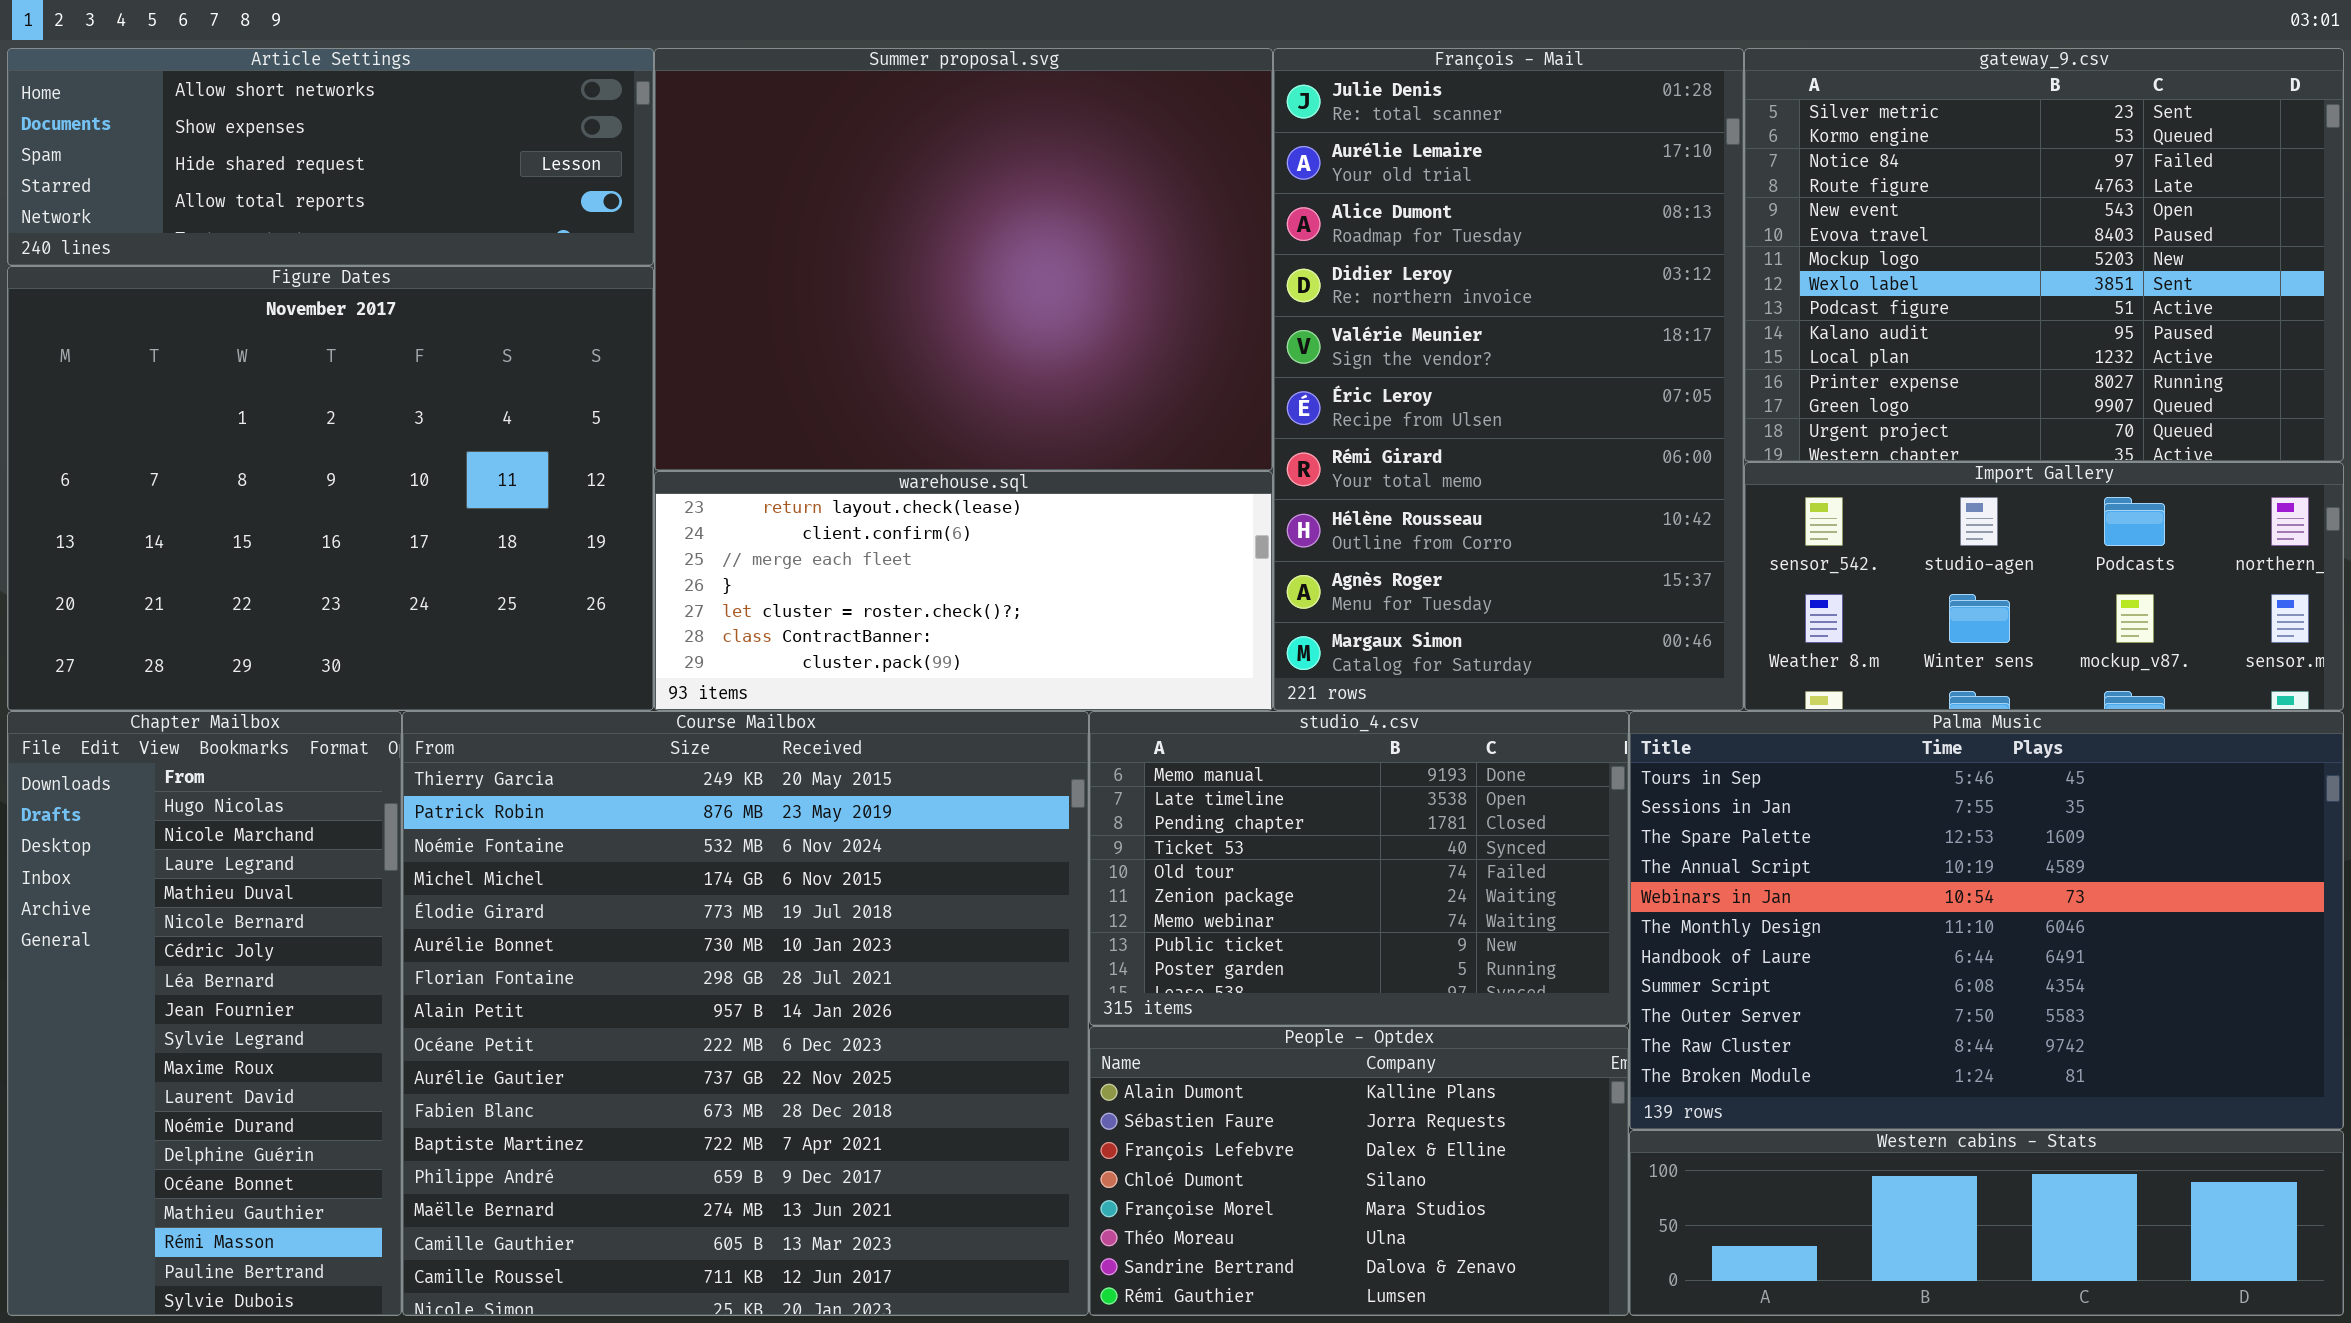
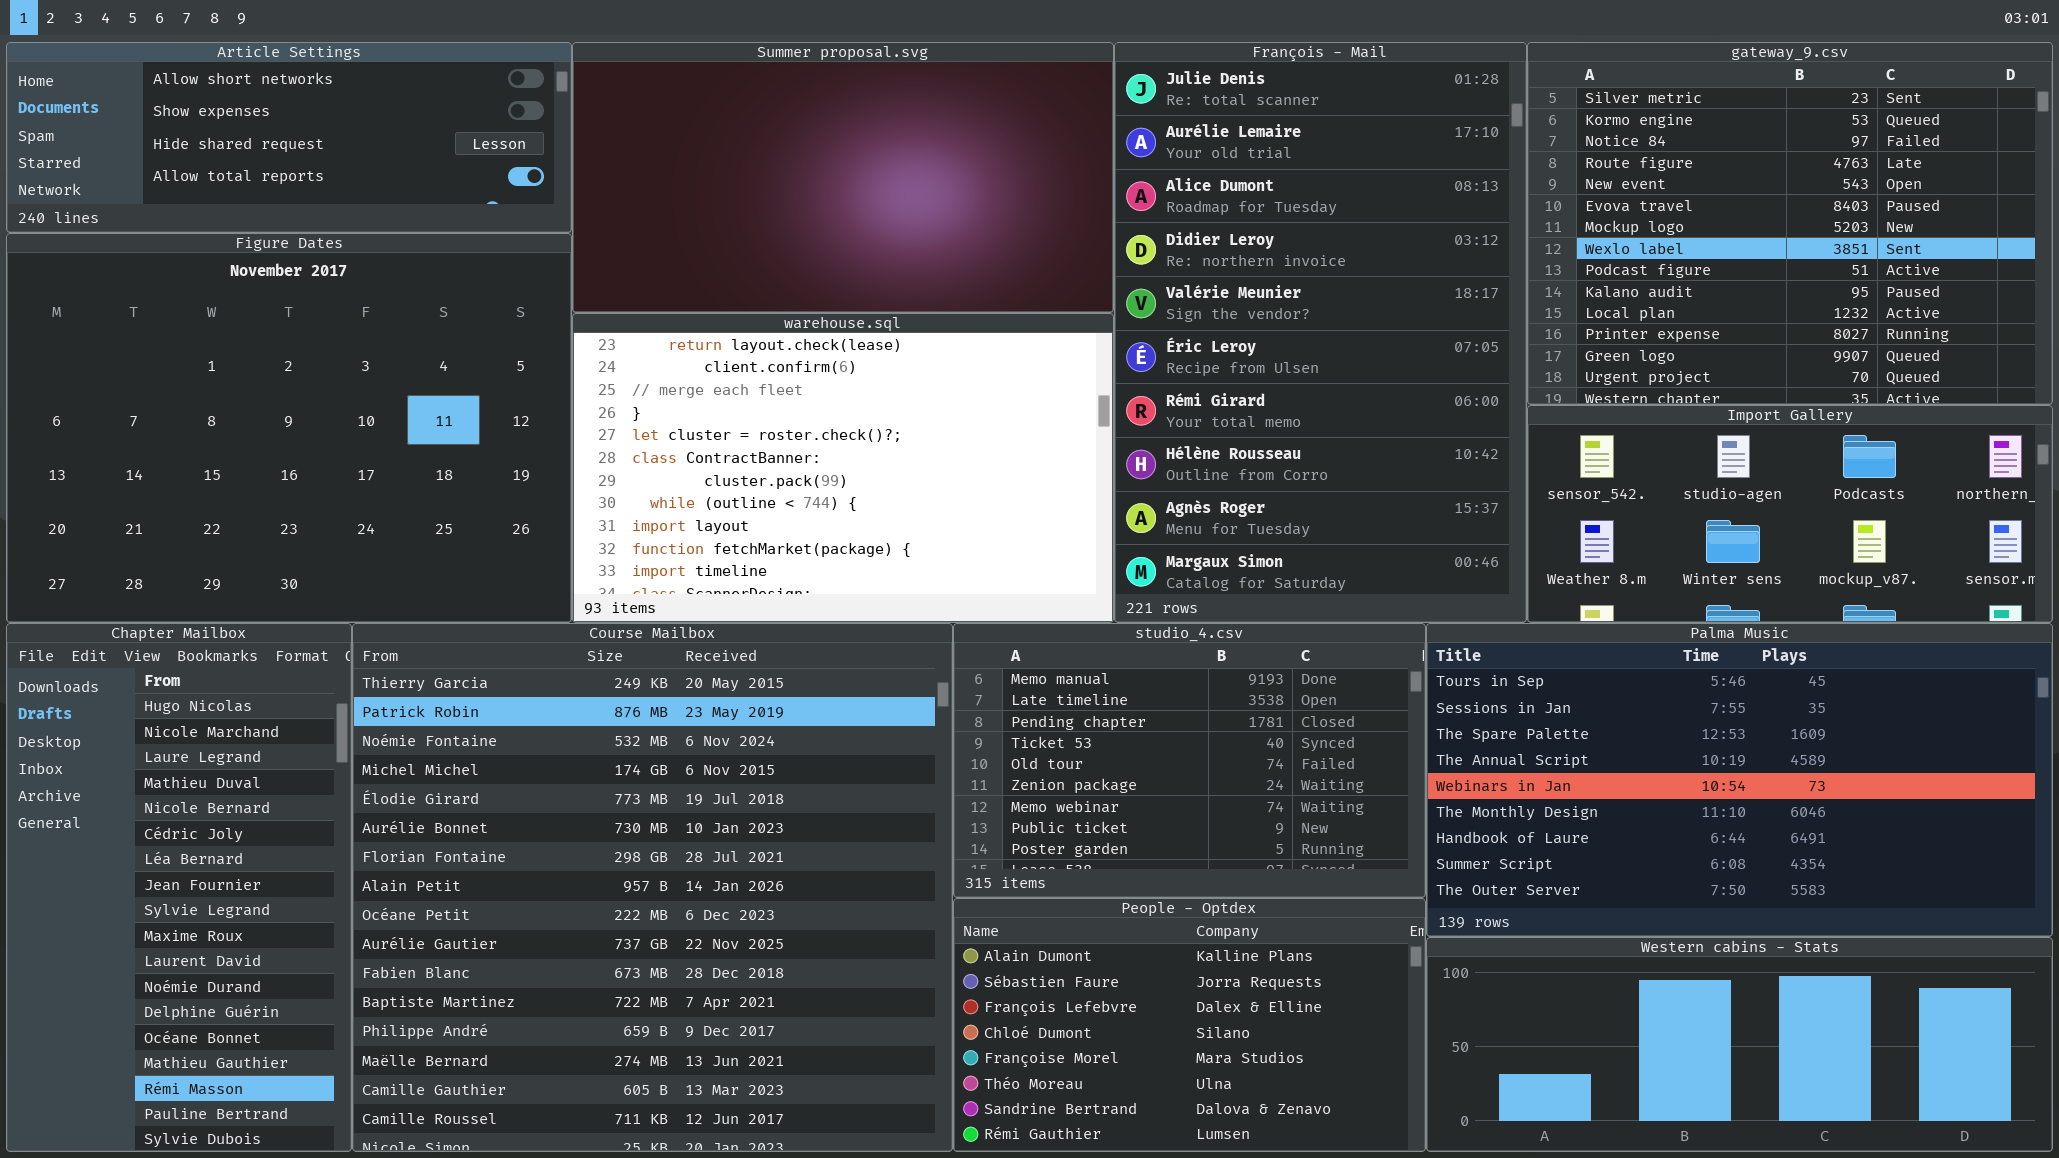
Summer proposal.svg: [654,48,1273,471] -> [572,42,1114,313], resized
warehouse.sql: [654,471,1273,711] -> [572,313,1114,623], resized
Palma Music: [1629,711,2344,1130] -> [1426,623,2053,937], resized
Western cabins - Stats: [1629,1130,2344,1316] -> [1426,937,2053,1152], resized

